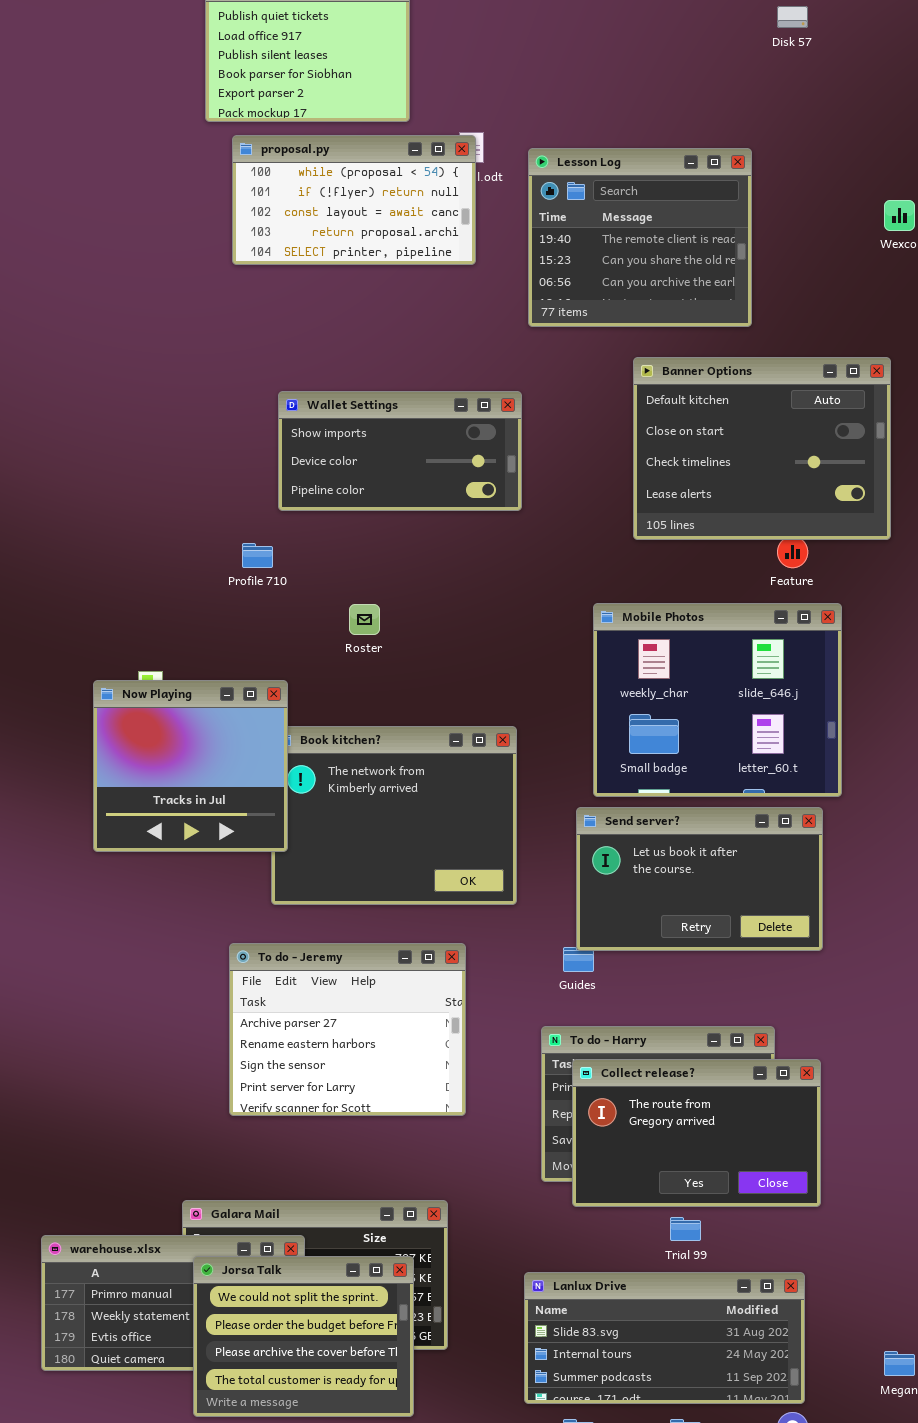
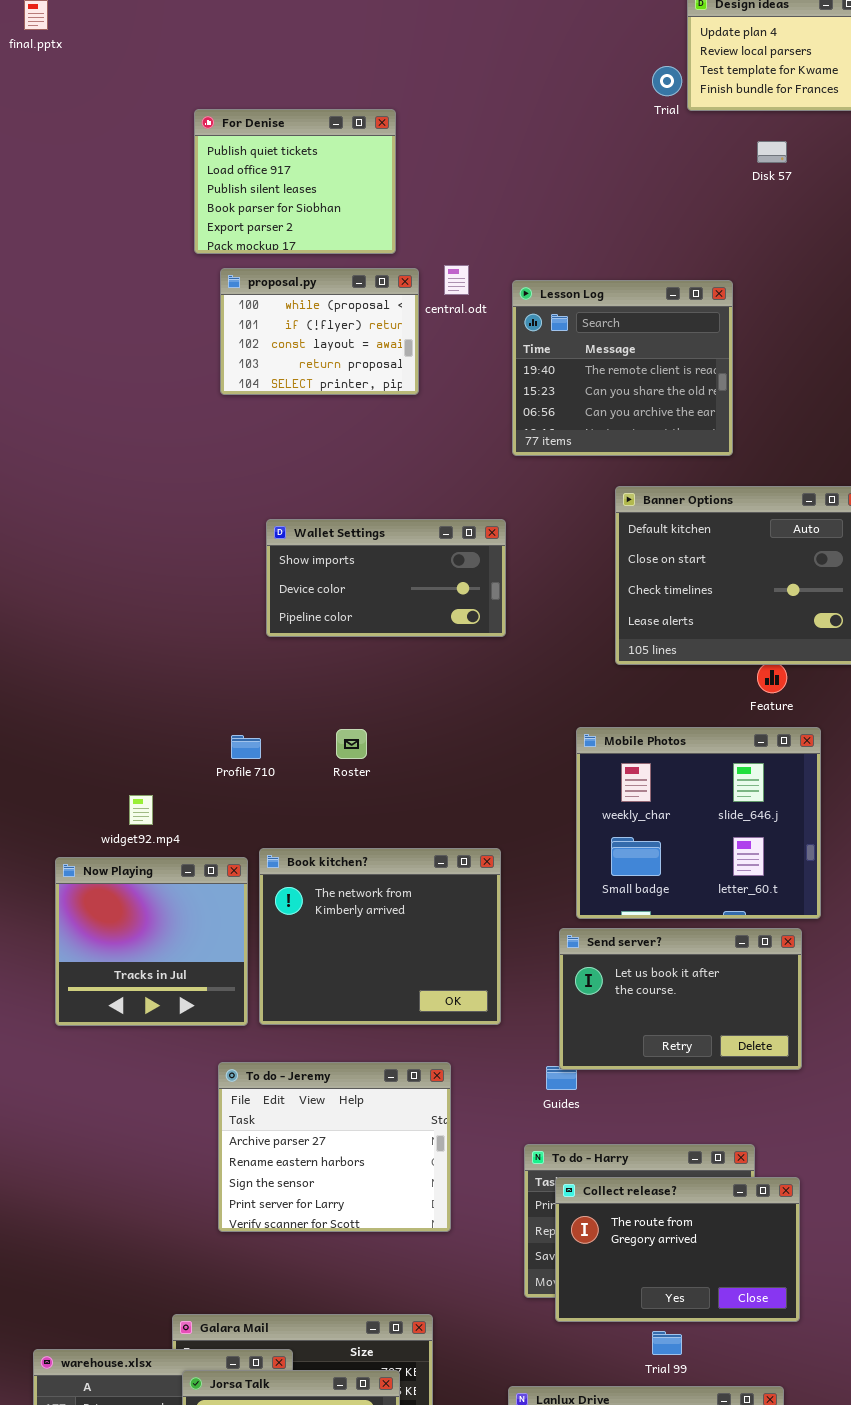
proposal.py: [232,135,476,265] -> [220,268,419,395], resized
Profile 710: [242,543,273,568] -> [231,735,261,759], moved
Now Playing: [93,680,288,852] -> [55,857,248,1026], moved

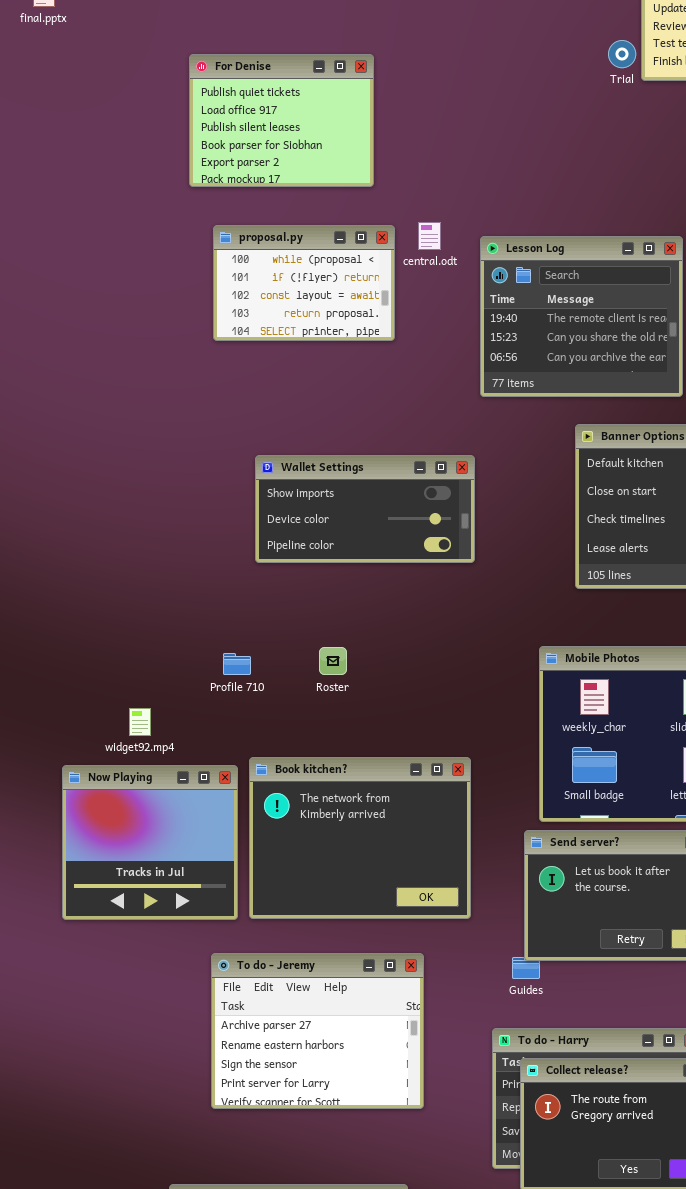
For Denise: [194,109,396,254] -> [189,54,374,187], moved

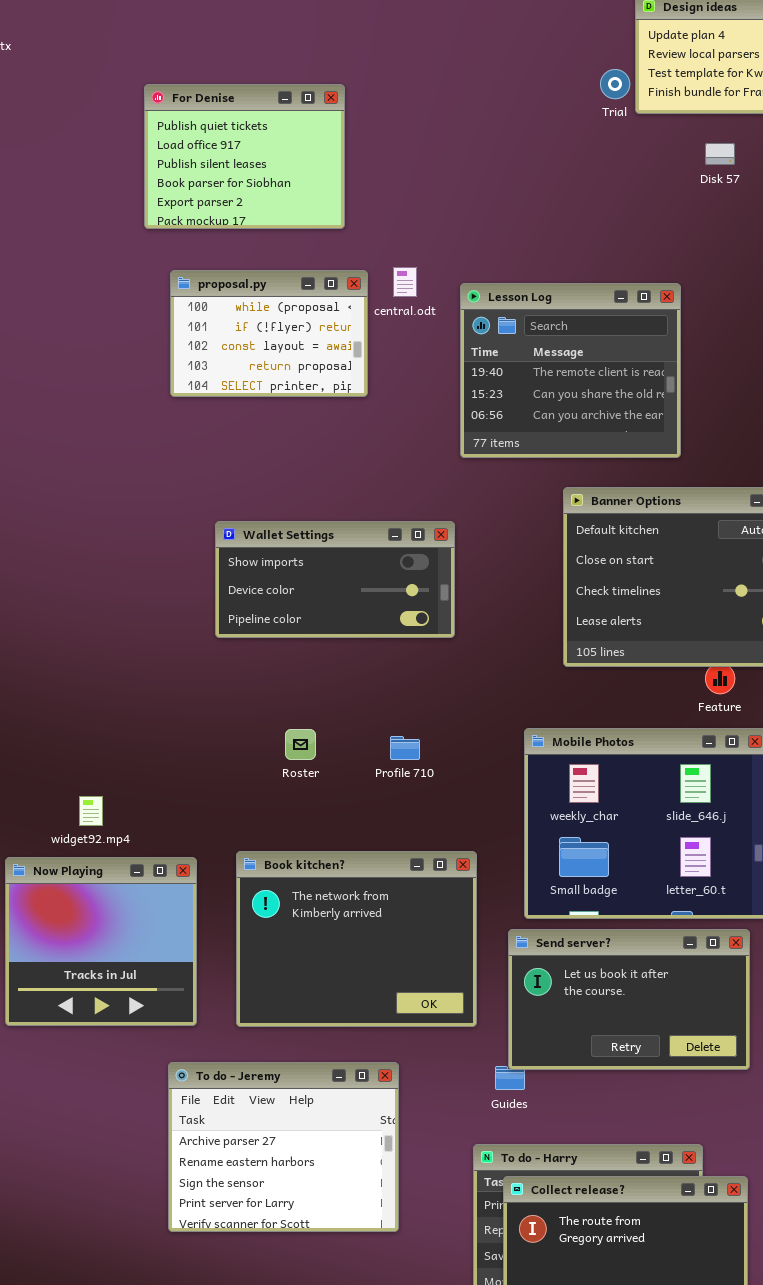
Profile 710: [223,653,251,675] -> [390,736,420,760], moved
Book kitchen?: [249,757,471,919] -> [236,851,477,1027], moved

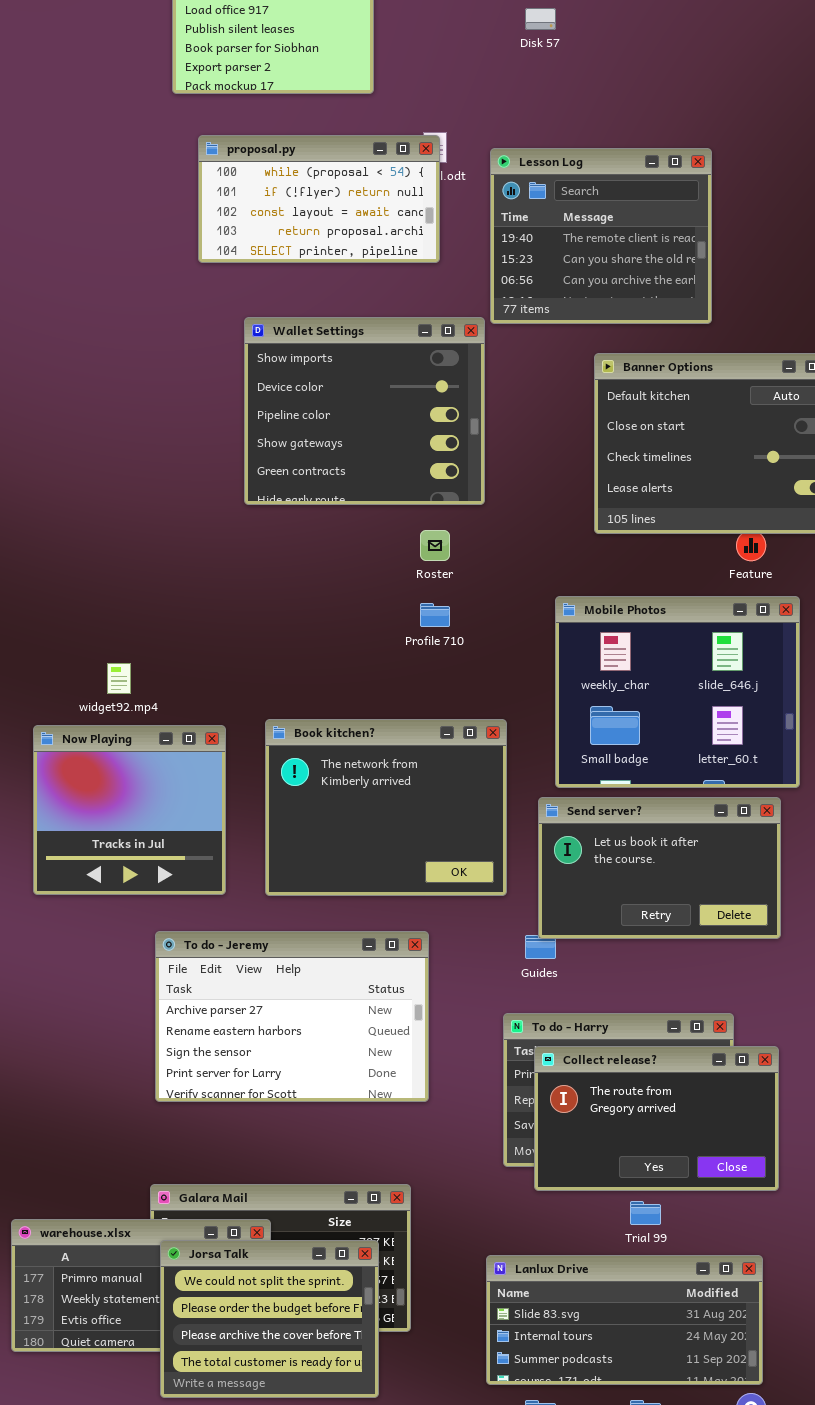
Disk 57: [705,143,735,165] -> [525,8,556,30], moved
proposal.py: [170,270,368,397] -> [198,135,440,263], resized
Wallet Settings: [215,521,455,638] -> [244,317,485,505], resized
Roster: [285,729,316,760] -> [420,530,450,561], moved
To do - Jeremy: [168,1062,399,1232] -> [155,931,429,1102], resized

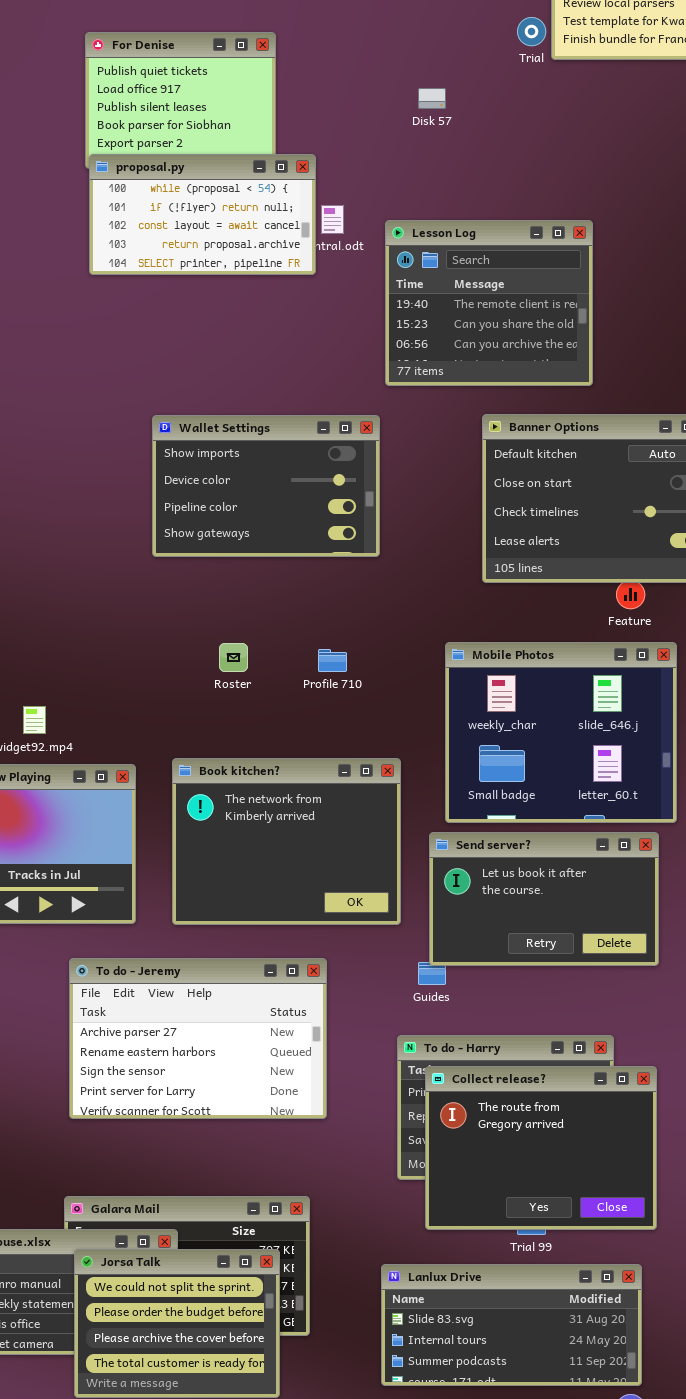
proposal.py: [198,135,440,263] -> [89,154,316,275], moved
Wallet Settings: [244,317,485,505] -> [152,415,380,557], resized
Roster: [420,530,450,561] -> [219,643,248,672], moved
Collect release?: [534,1046,779,1191] -> [425,1066,657,1230], resized

